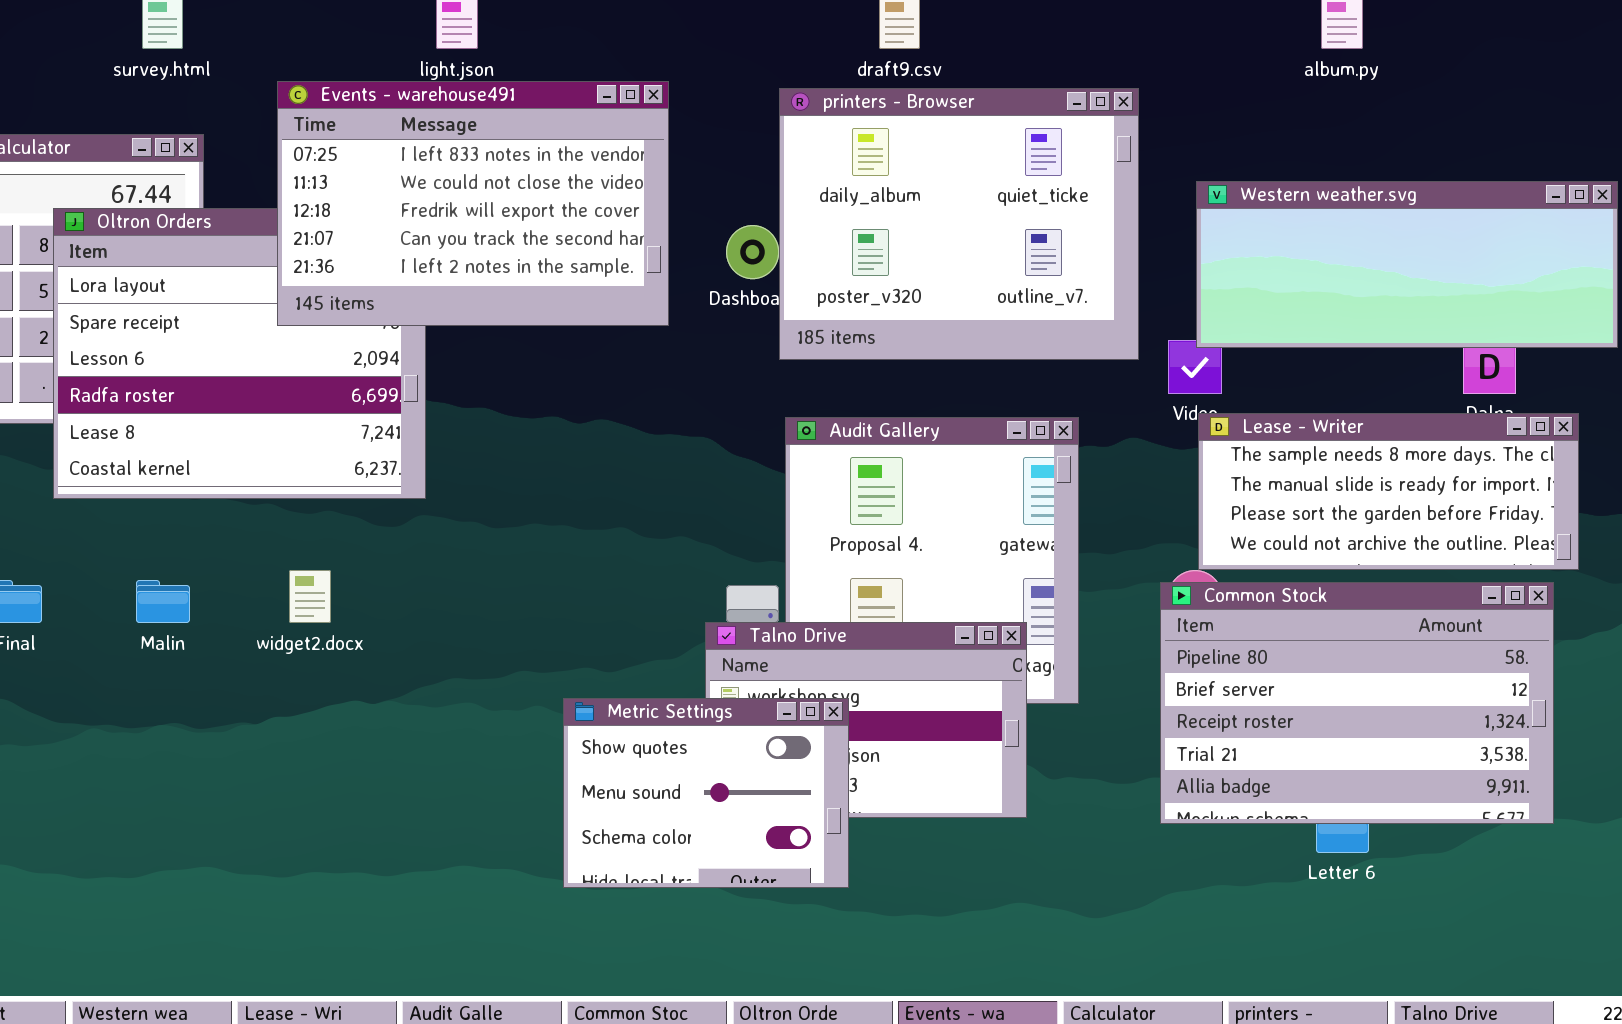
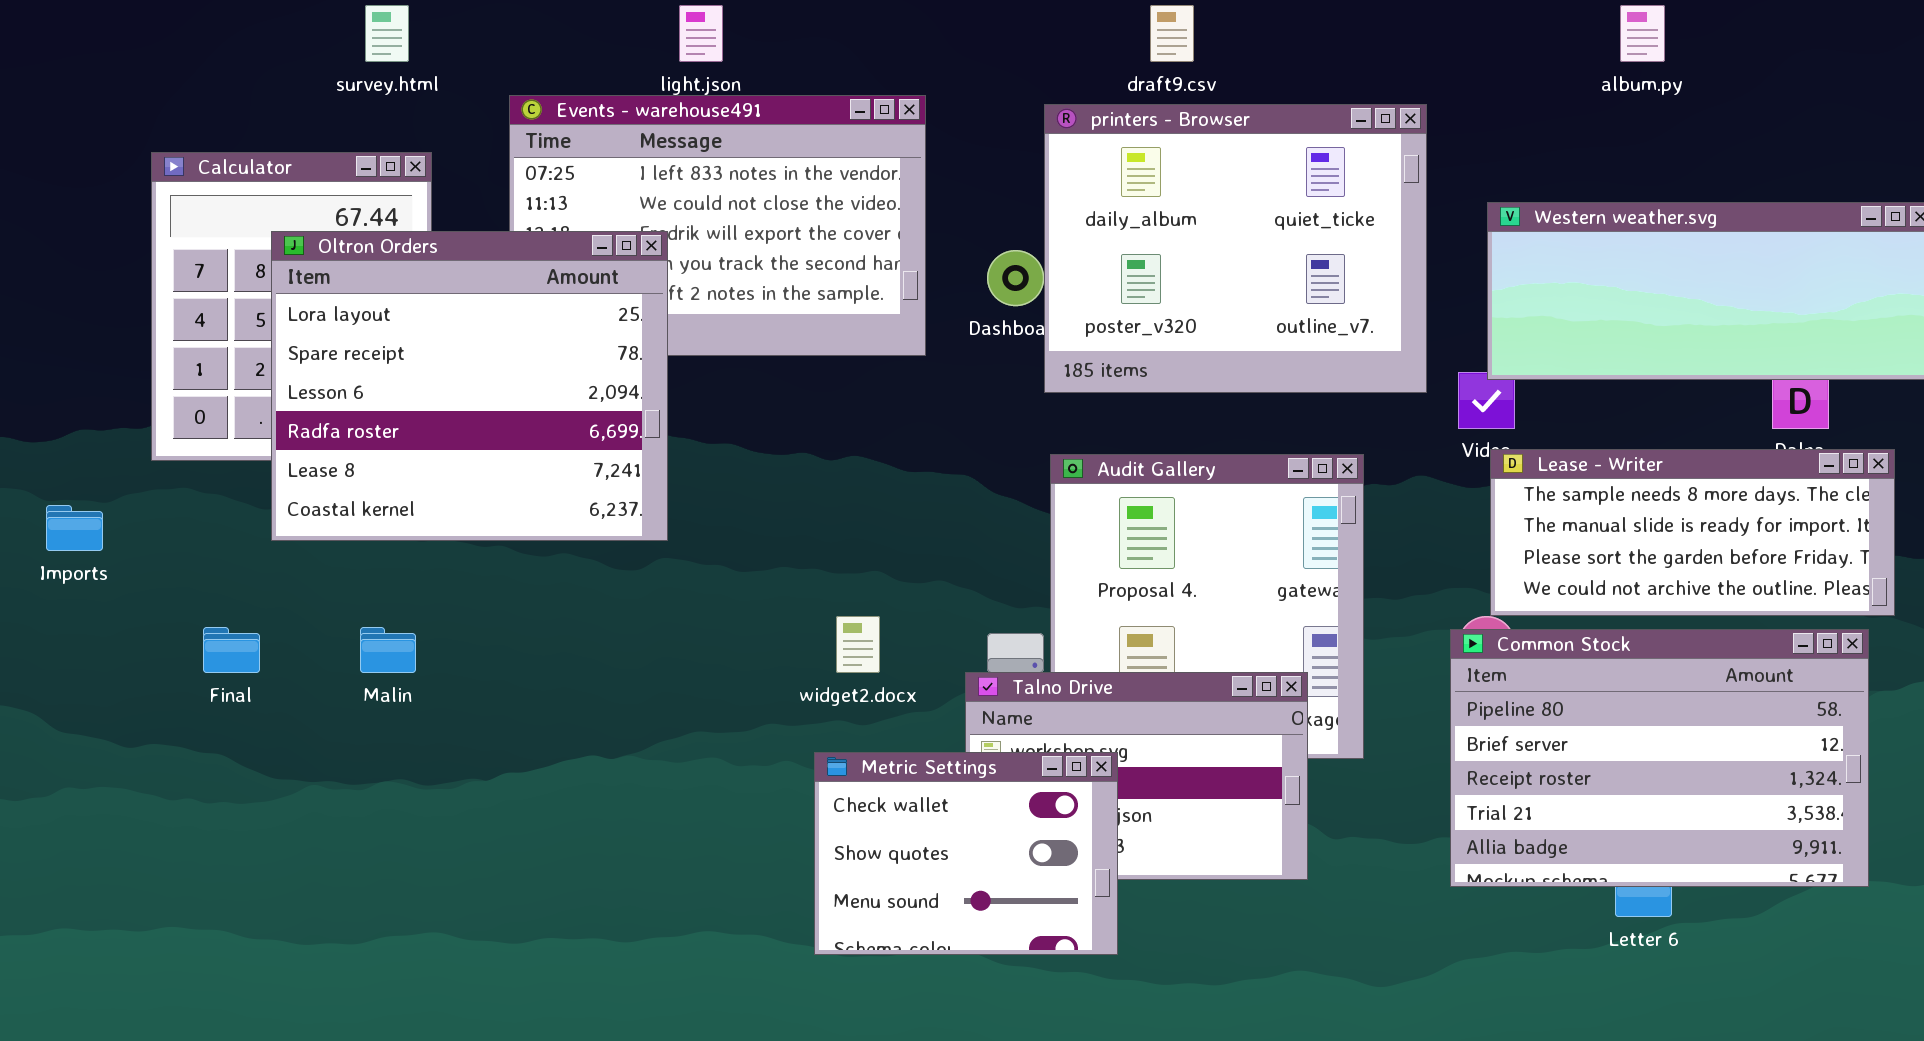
Oltron Orders: [53,208,426,499] -> [271,231,668,541], raised
widget2.docx: [289,570,331,623] -> [836,616,880,673], moved
Metric Settings: [563,698,849,888] -> [814,752,1118,955], scrolled up 1 row

